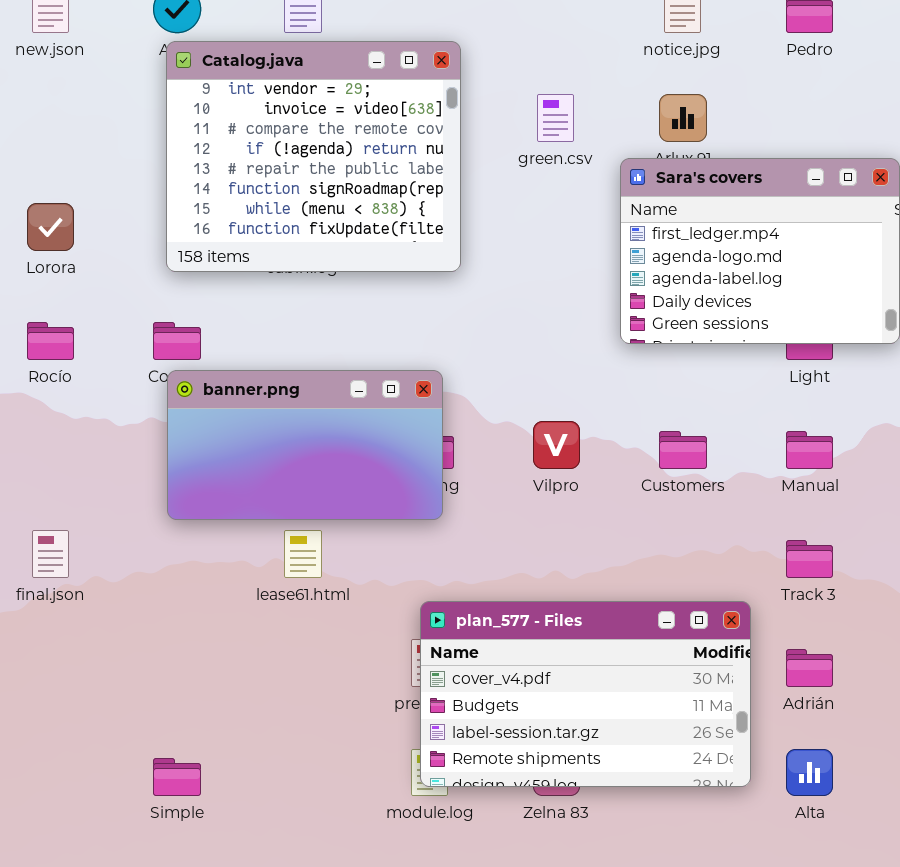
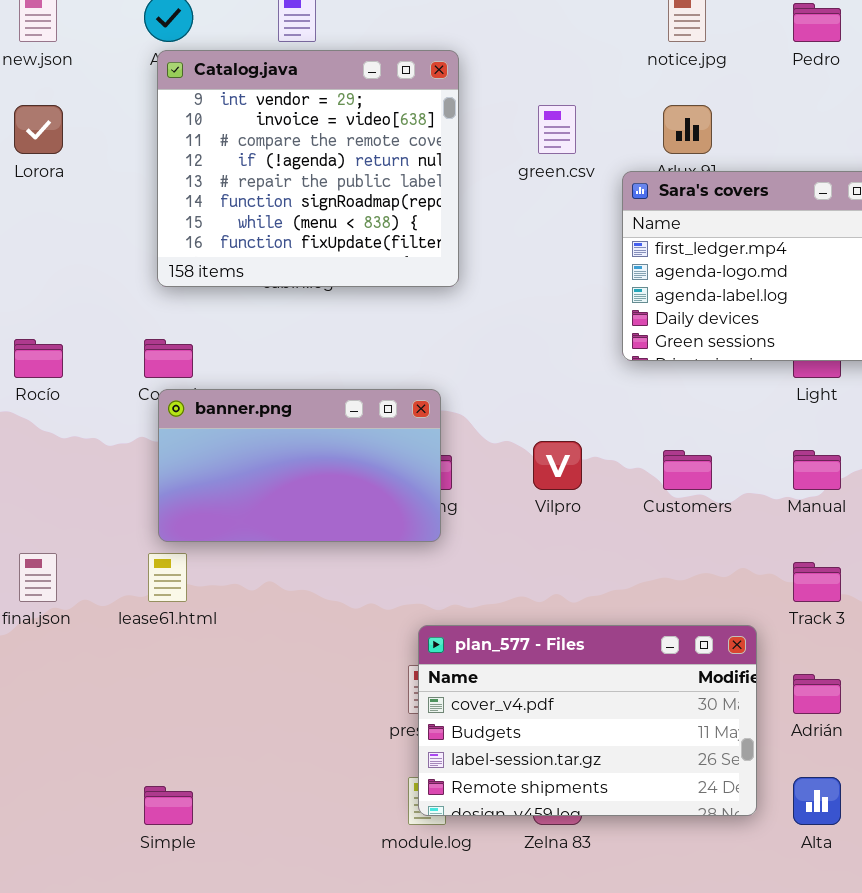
Lorora: [27,203,74,251] -> [14,105,63,154], moved
lease61.html: [284,530,322,578] -> [148,553,187,602], moved

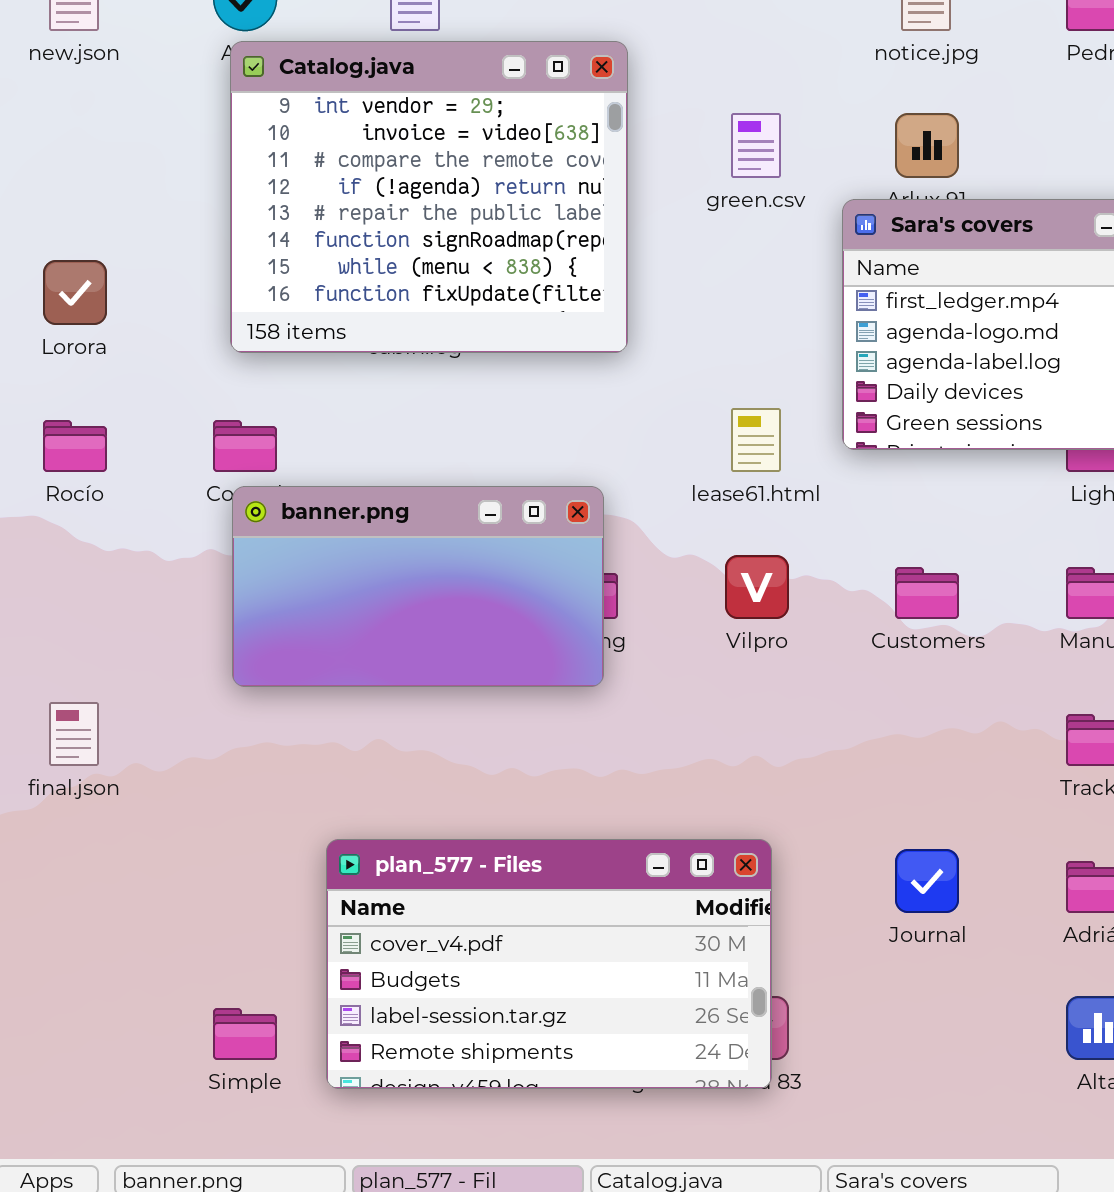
Lorora: [14,105,63,154] -> [43,260,107,325], moved
lease61.html: [148,553,187,602] -> [731,408,781,472], moved
plan_577 - Files: [418,625,757,816] -> [326,839,772,1089], moved

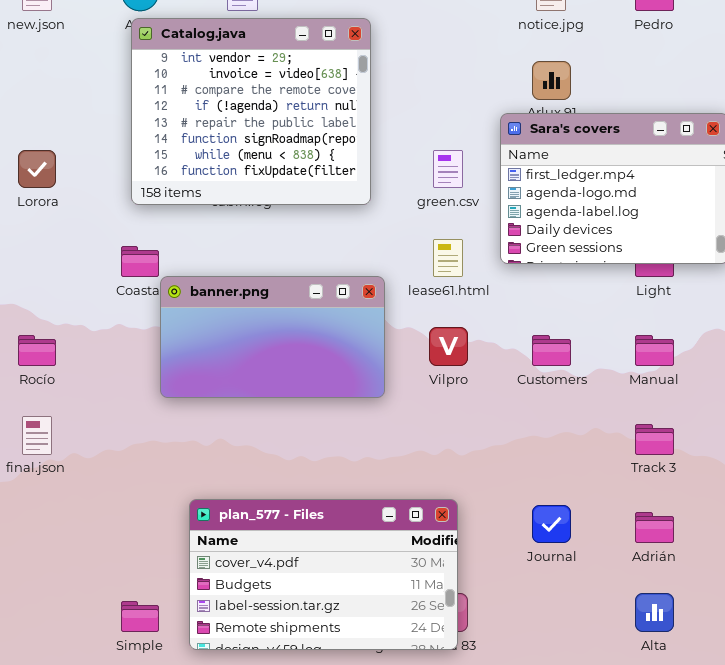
green.csv: [731,113,781,178] -> [433,150,463,188], moved
Rocío: [43,420,107,472] -> [18,335,56,366], moved
banner.png: [232,486,604,687] -> [160,276,385,398], moved

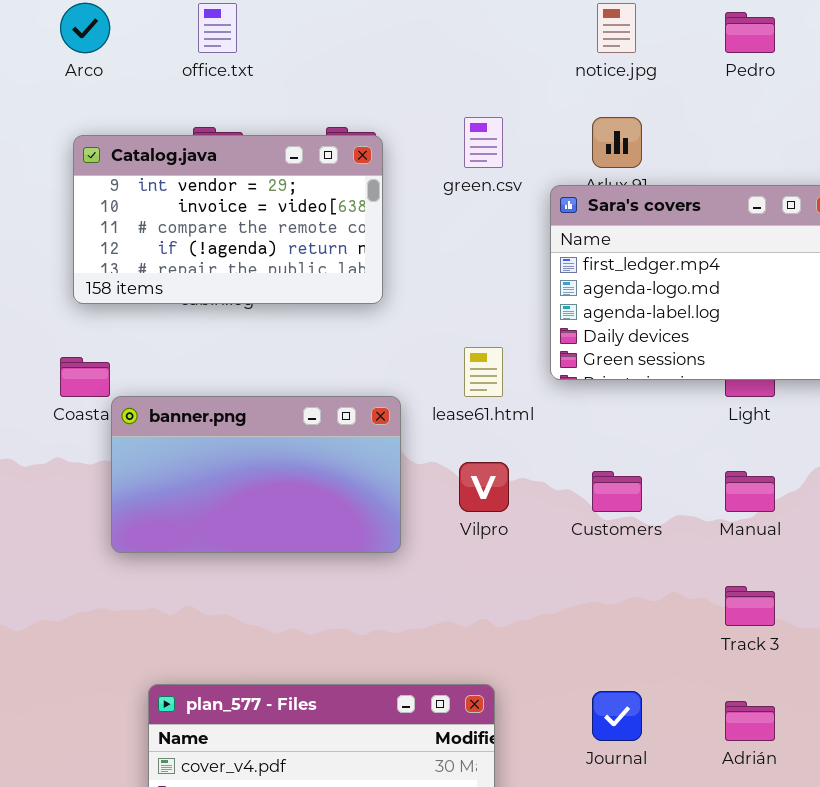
Catalog.java: [131,18,371,205] -> [73,135,383,304], resized
green.csv: [433,150,463,188] -> [464,117,503,168], moved

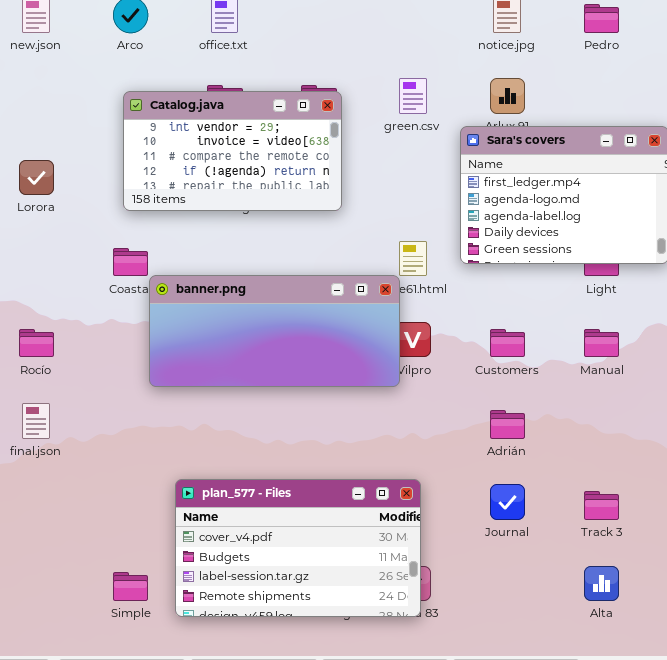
banner.png: [111,396,401,553] -> [149,275,400,387], resized
Track 3: [725,586,775,626] -> [584,491,619,520], moved
Adrián: [725,701,775,741] -> [490,410,525,439], moved

